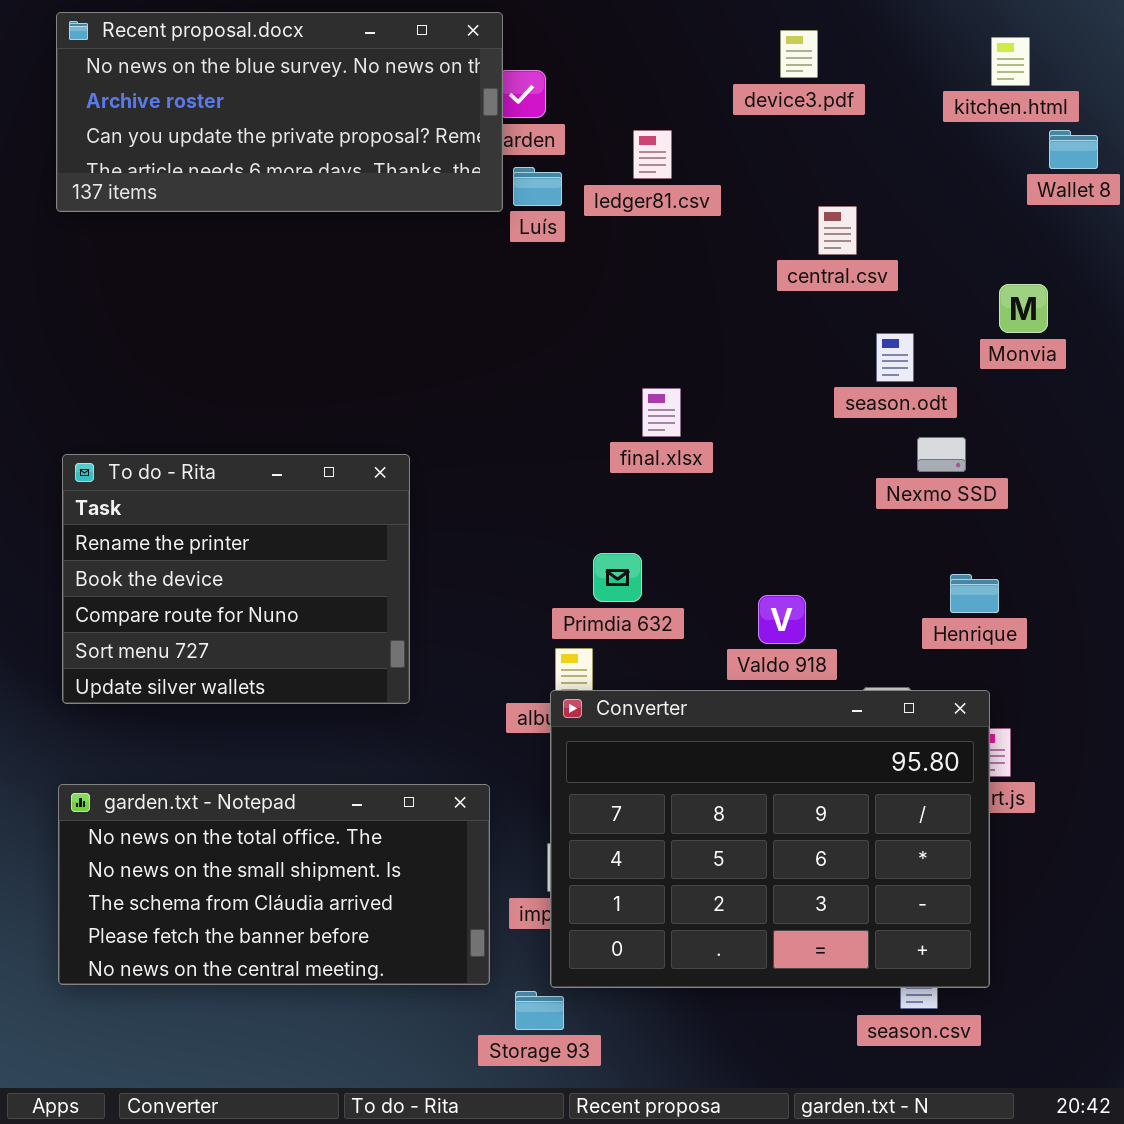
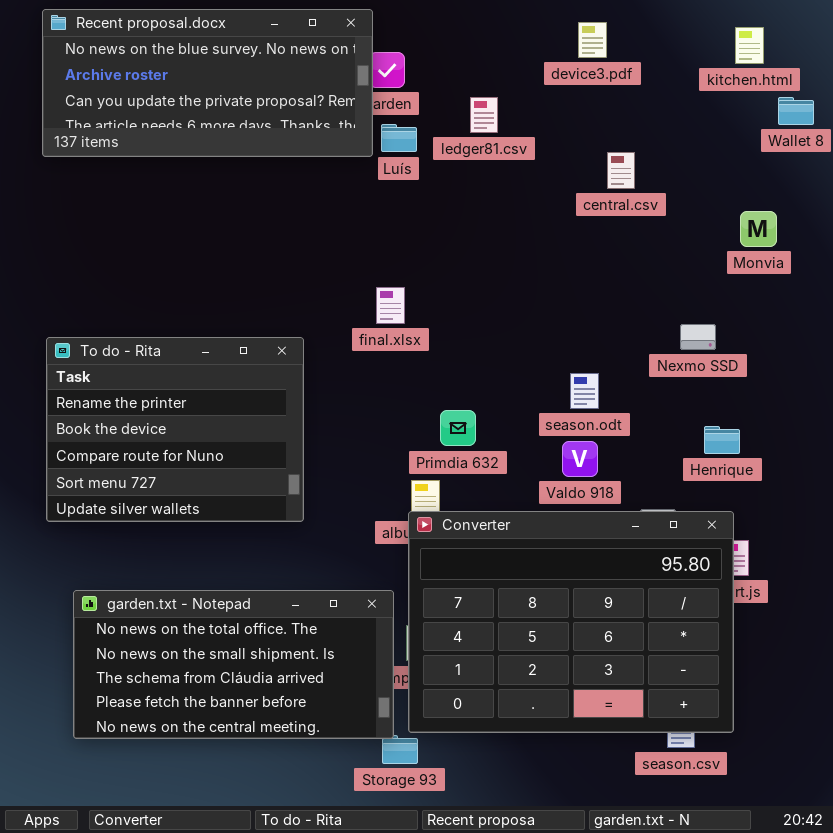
season.odt: [876,333,914,382] -> [570,373,599,409], moved
final.xlsx: [642,388,681,437] -> [376,287,405,324], moved
garden.txt - Notepad: [58,784,490,985] -> [73,590,394,739], moved

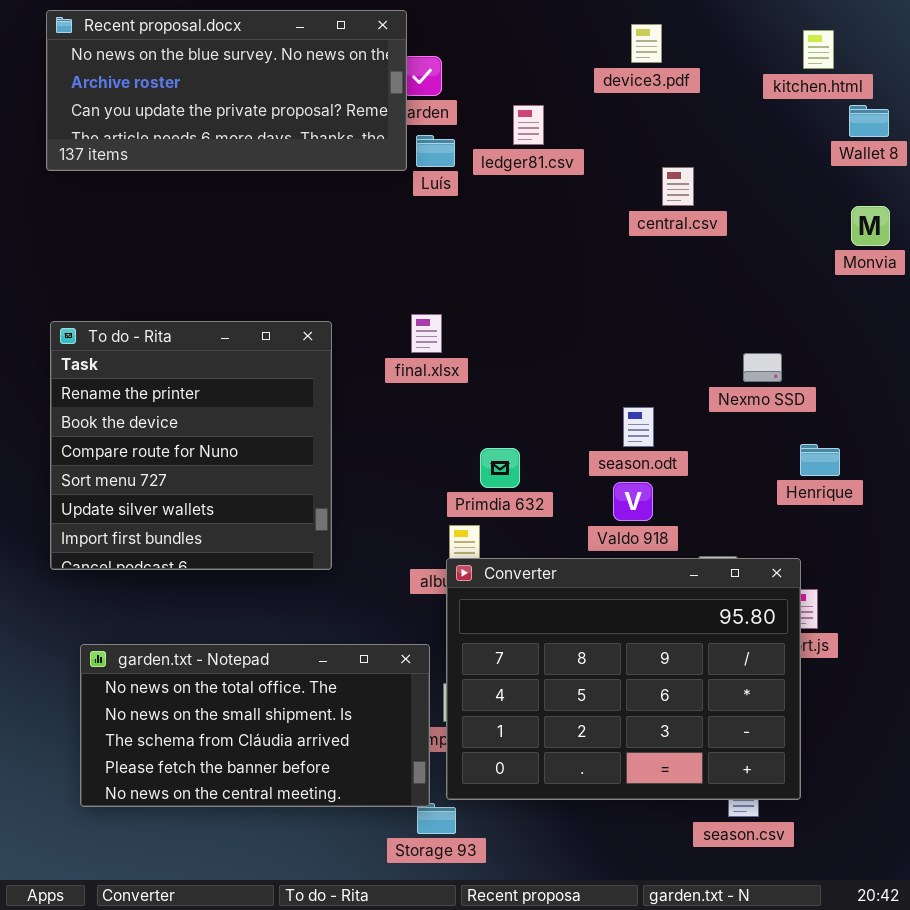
Monvia: [740,211,777,247] -> [851,206,890,246], moved
To do - Rita: [46,337,304,522] -> [50,321,332,570], resized
Henrique: [704,426,740,454] -> [800,444,840,476], moved

